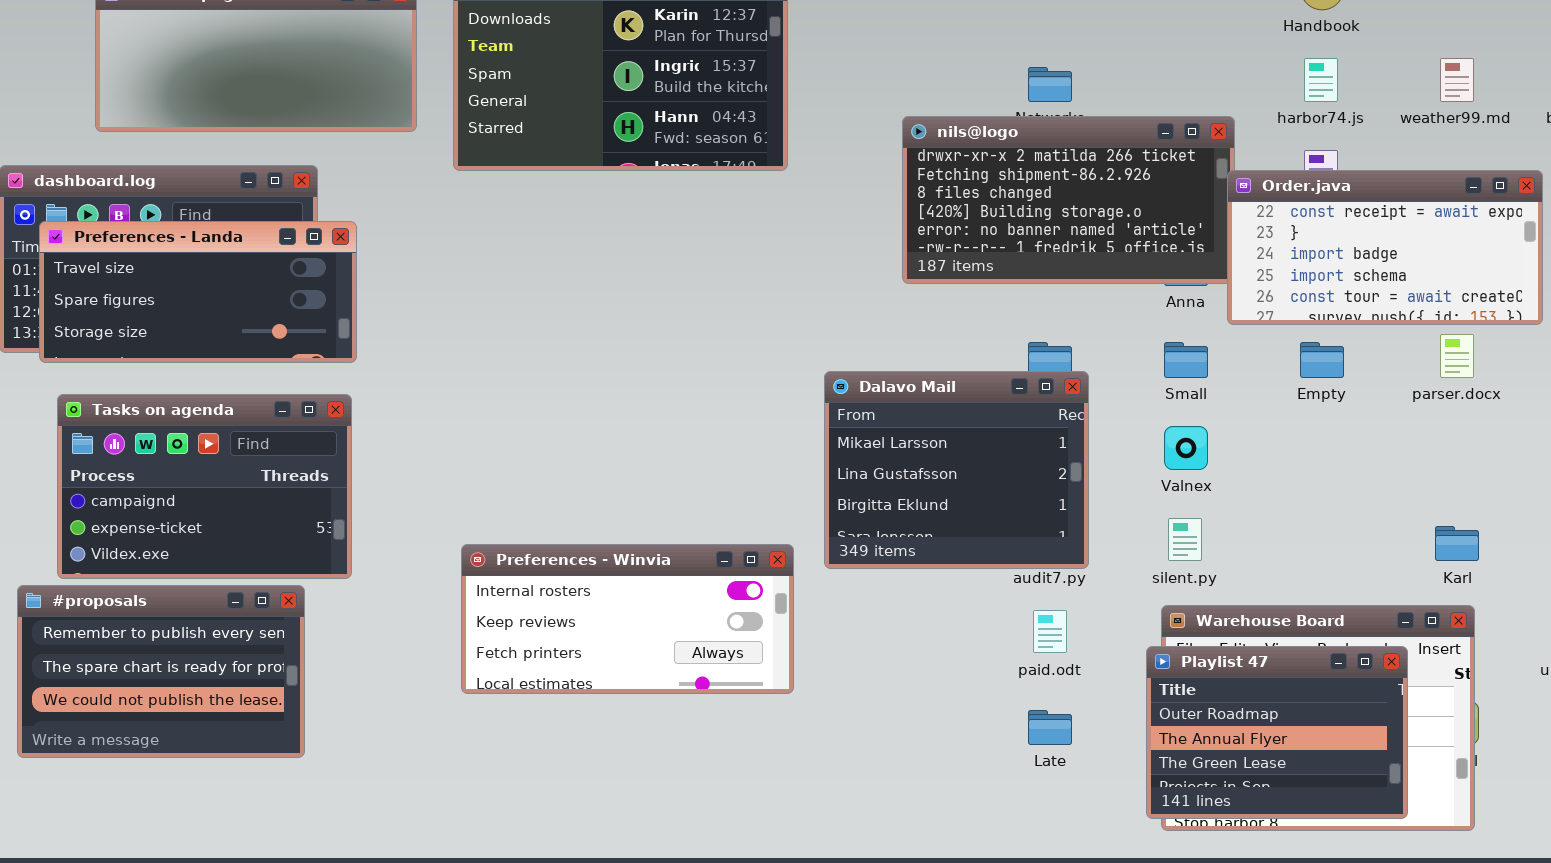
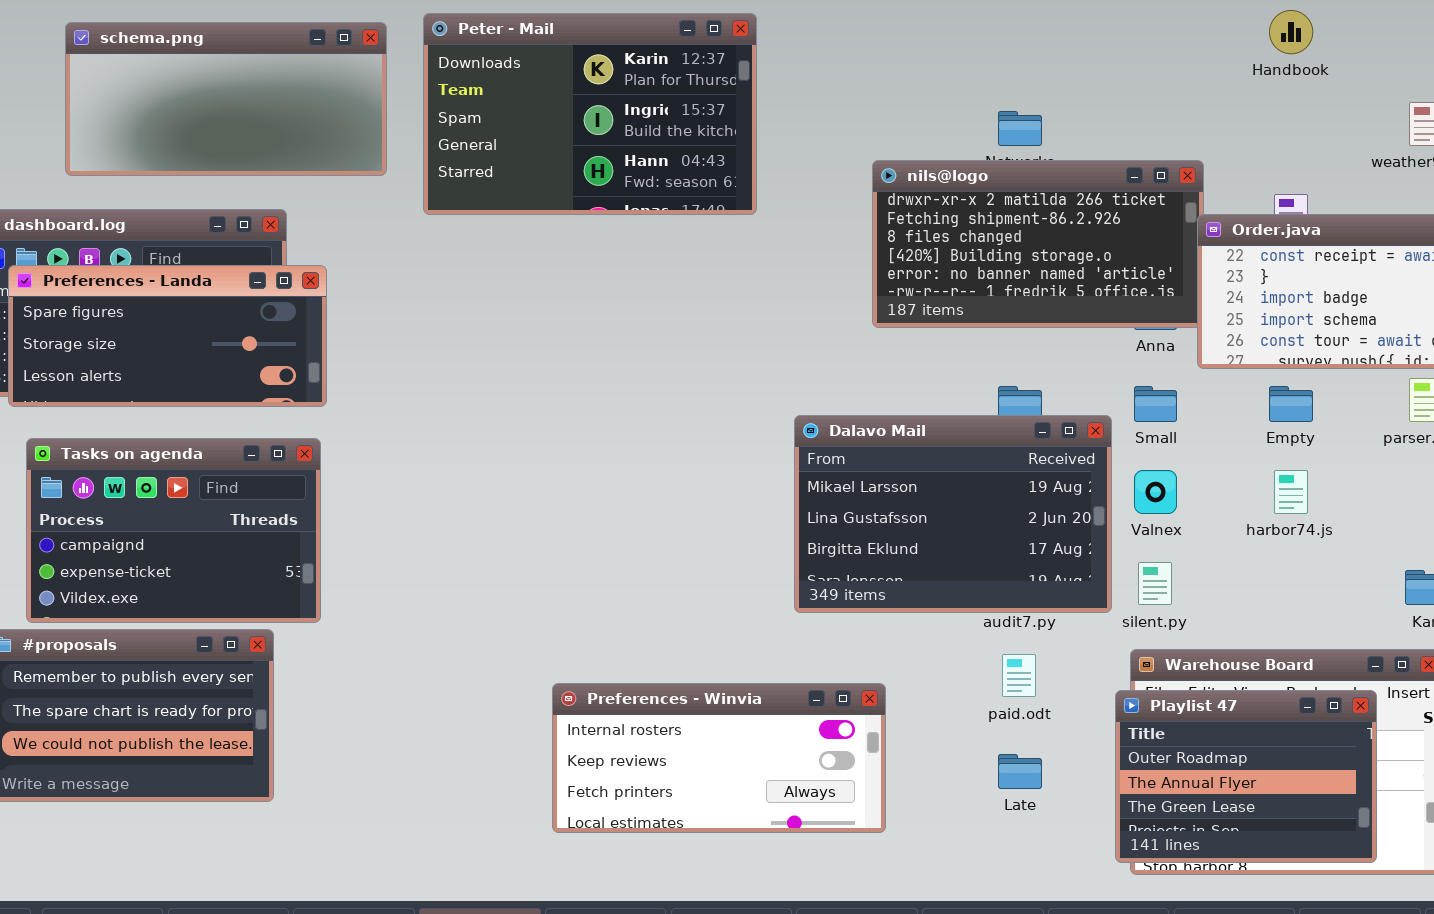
harbor74.js: [1304,58,1338,102] -> [1274,470,1308,514], moved
Preferences - Landa: [39,221,357,363] -> [8,265,327,407], scrolled down 1 row
Dalavo Mail: [824,371,1089,569] -> [794,415,1112,613], resized
Preferences - Winvia: [461,544,794,694] -> [552,683,886,833], moved

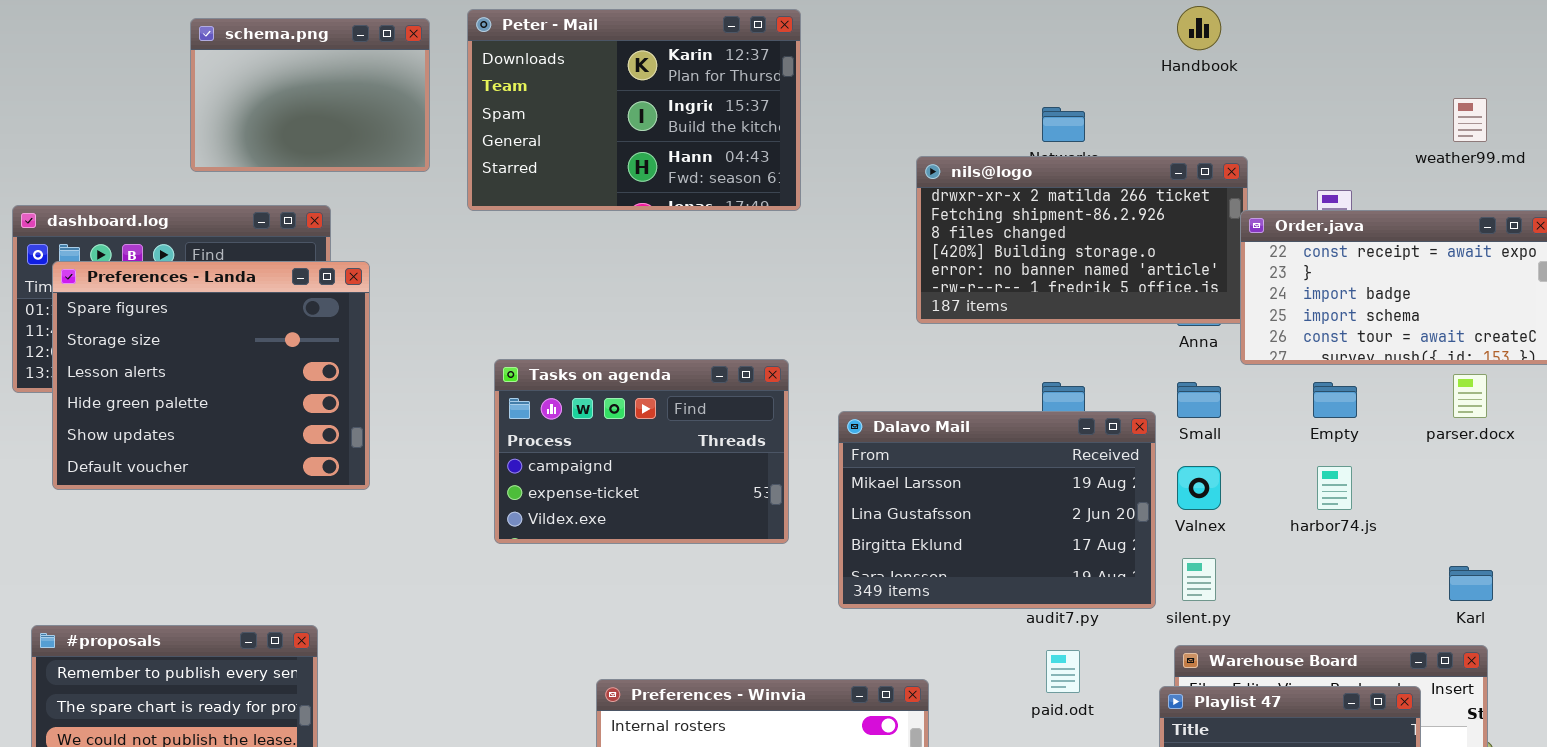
Handbook: [1269,10,1313,54] -> [1177,6,1221,50], moved
schema.png: [65,22,387,176] -> [190,18,430,172], resized
Preferences - Landa: [8,265,327,407] -> [52,261,370,490], resized
Tasks on agenda: [26,438,321,623] -> [494,359,789,544], moved

